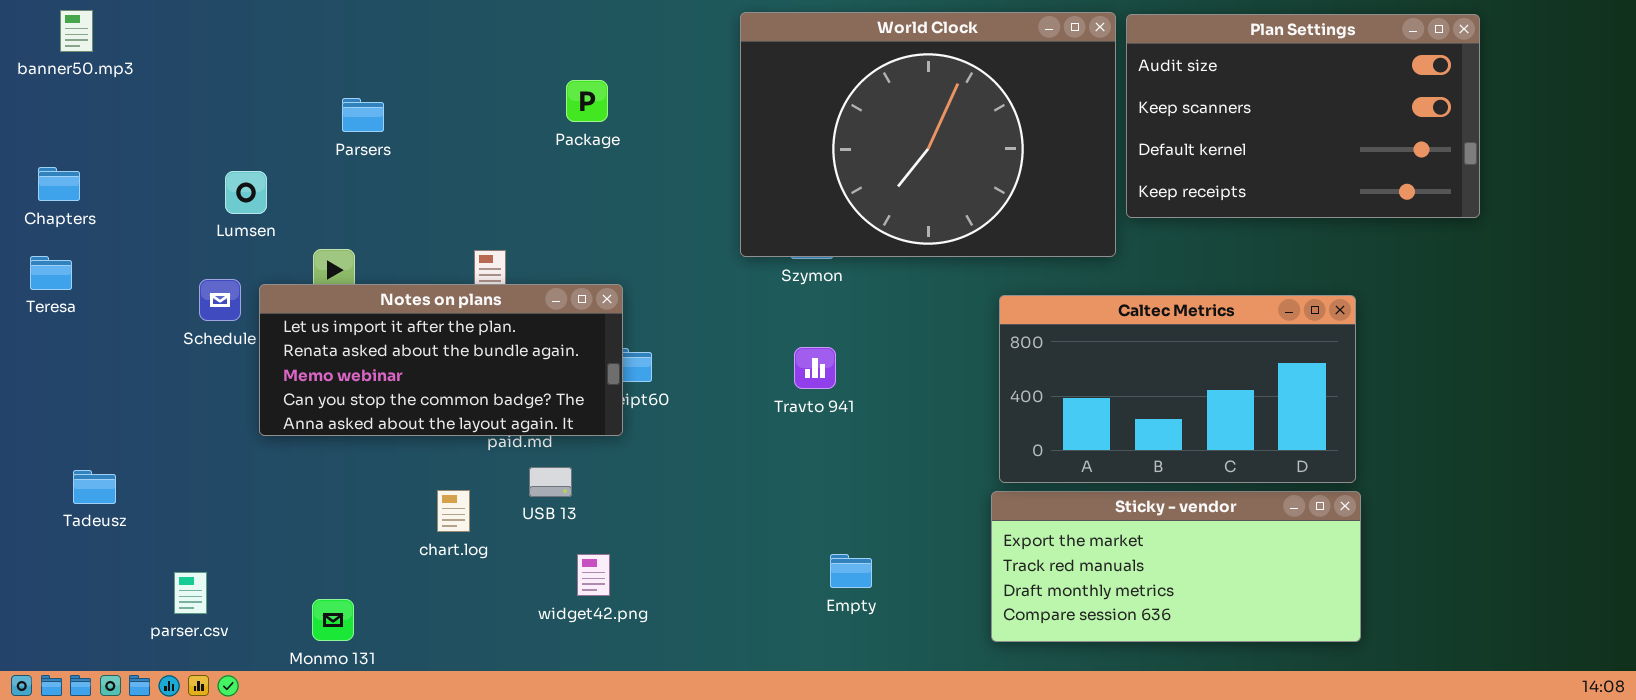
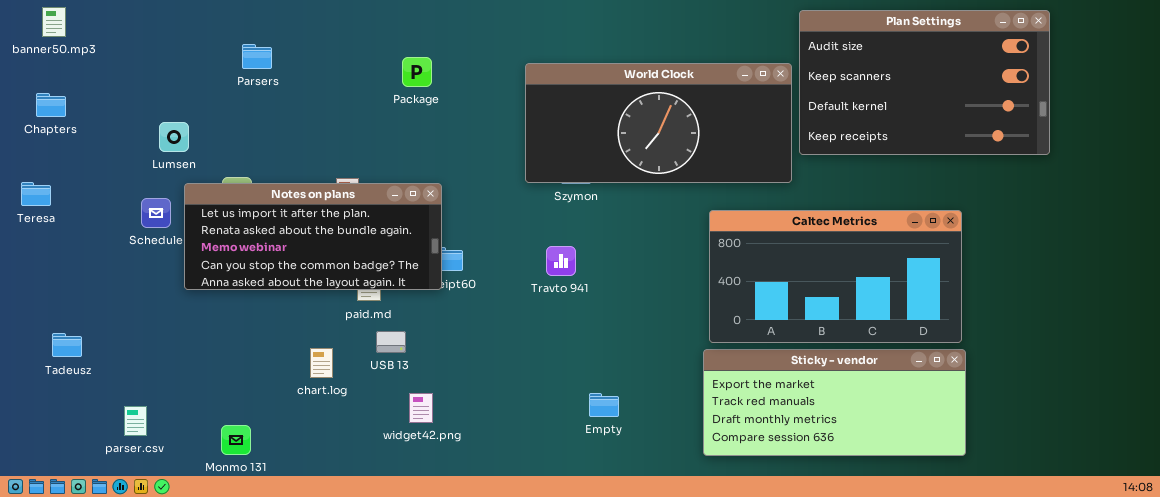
World Clock: [740,12,1116,257] -> [525,63,792,183], resized
Parsers: [342,98,384,132] -> [242,44,272,69], moved
Chapters: [38,167,80,201] -> [36,93,66,117], moved
Notes on plans: [259,284,623,436] -> [184,183,442,290], moved
Travto 941: [794,347,836,389] -> [546,246,576,276], moved

